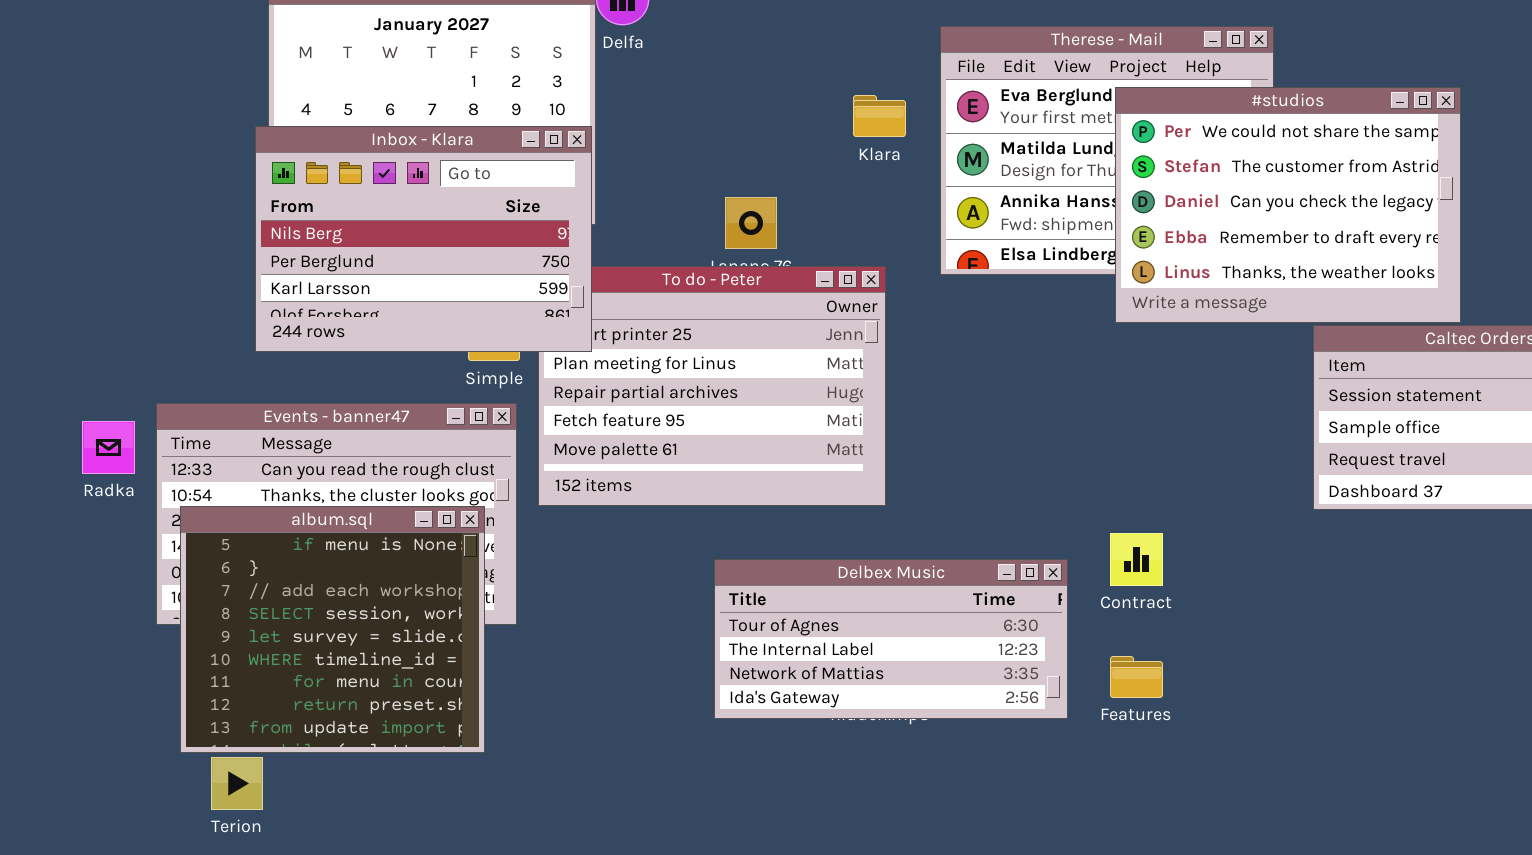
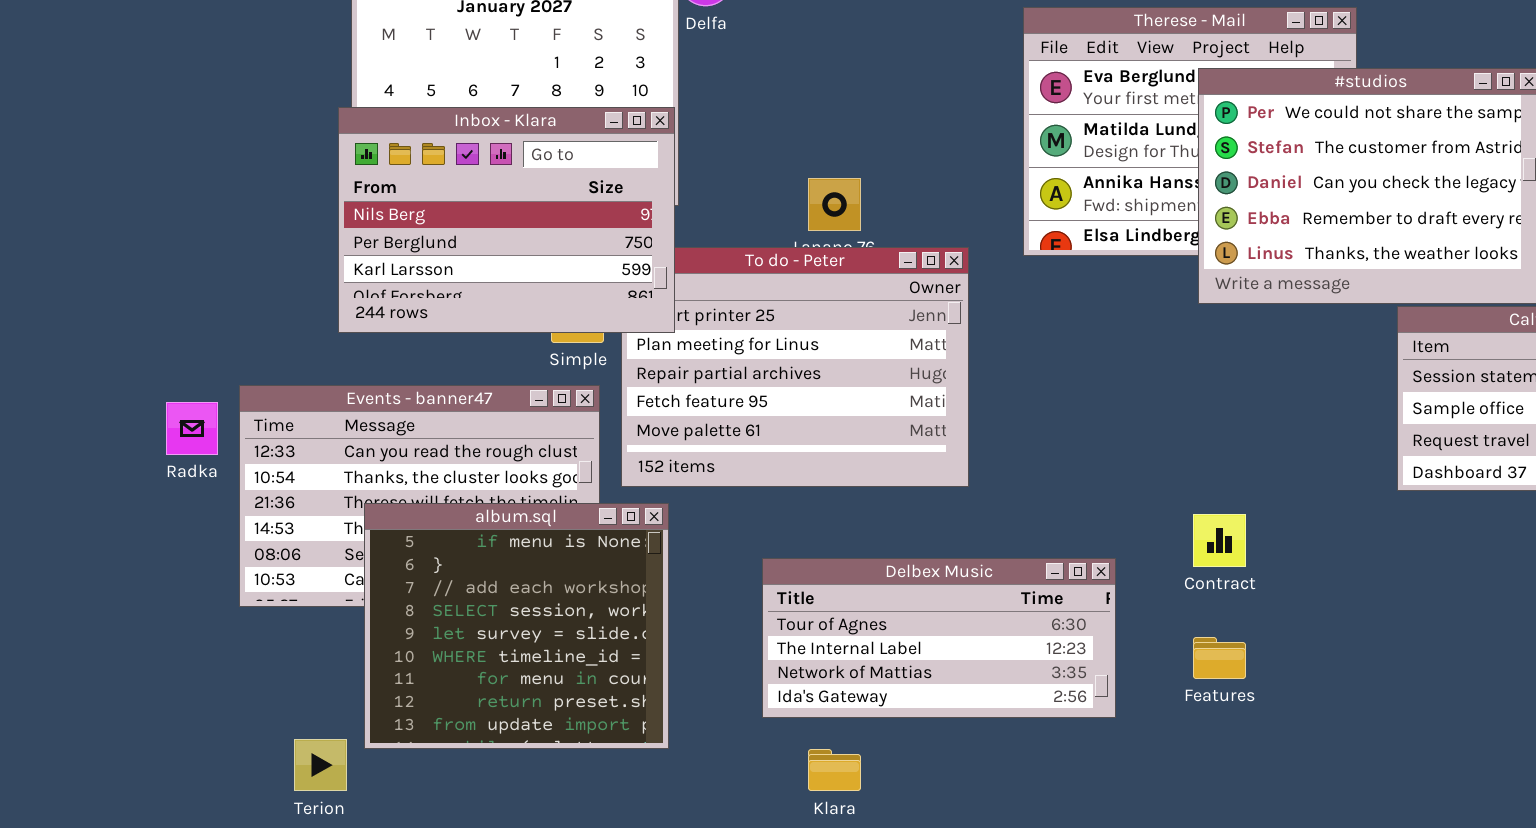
Klara: [853,95,906,137] -> [808,749,861,791], moved
album.sql: [180,506,485,753] -> [364,503,669,749], moved
Delbex Music: [714,559,1068,719] -> [762,558,1116,718], moved

